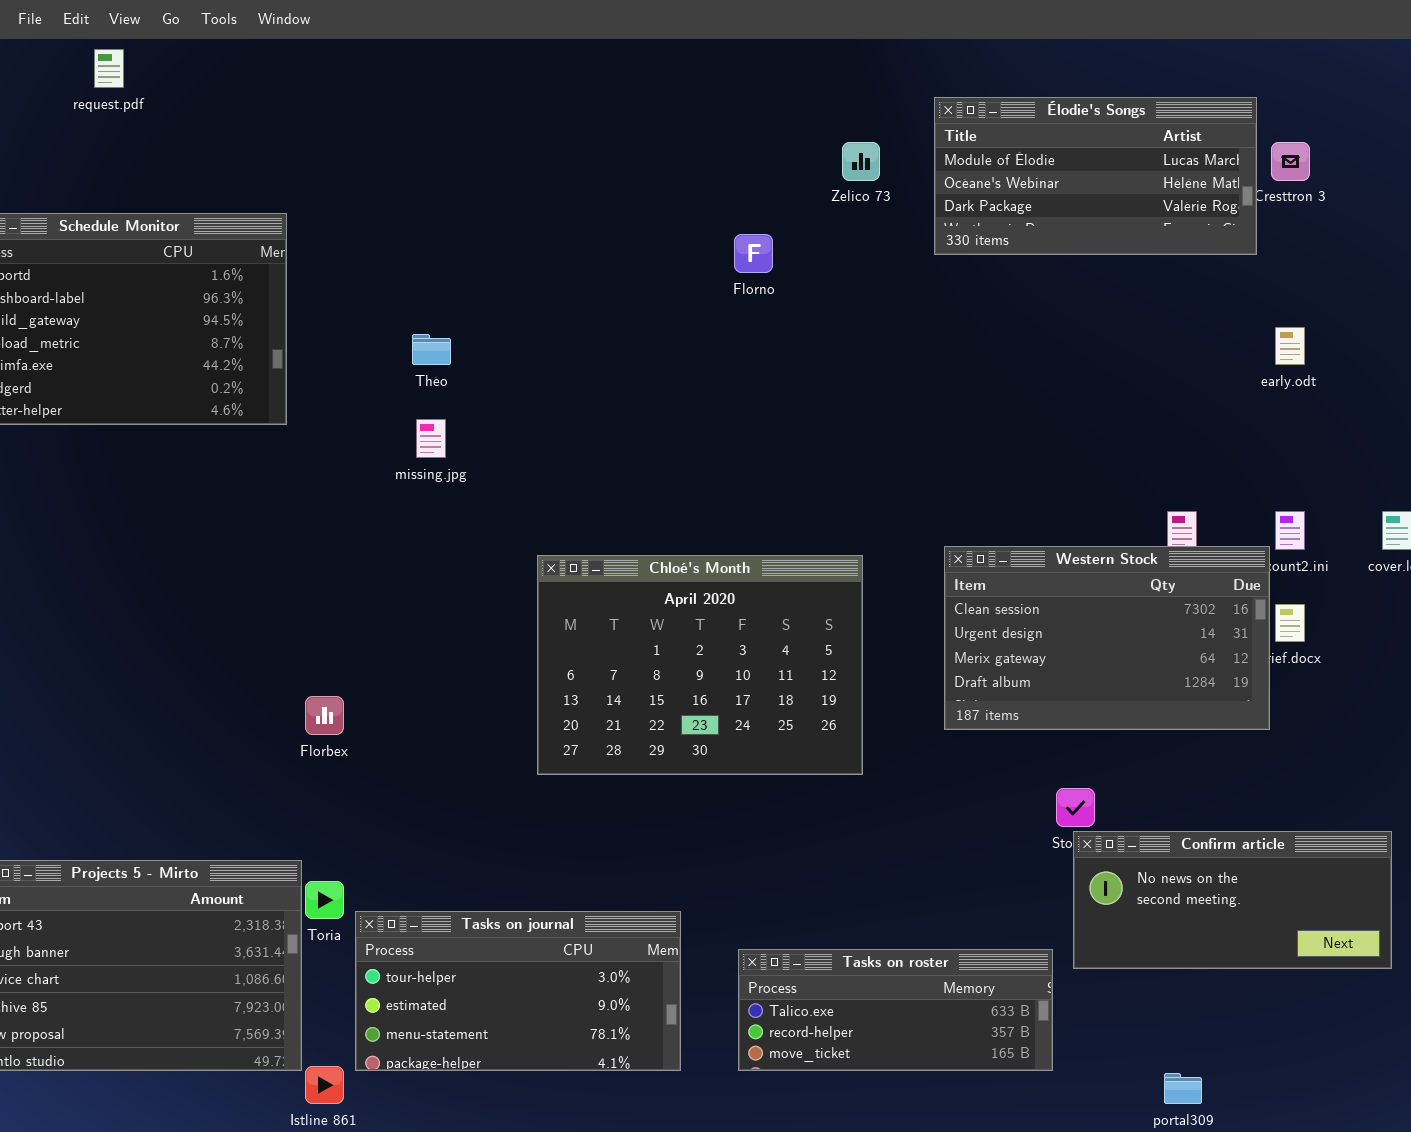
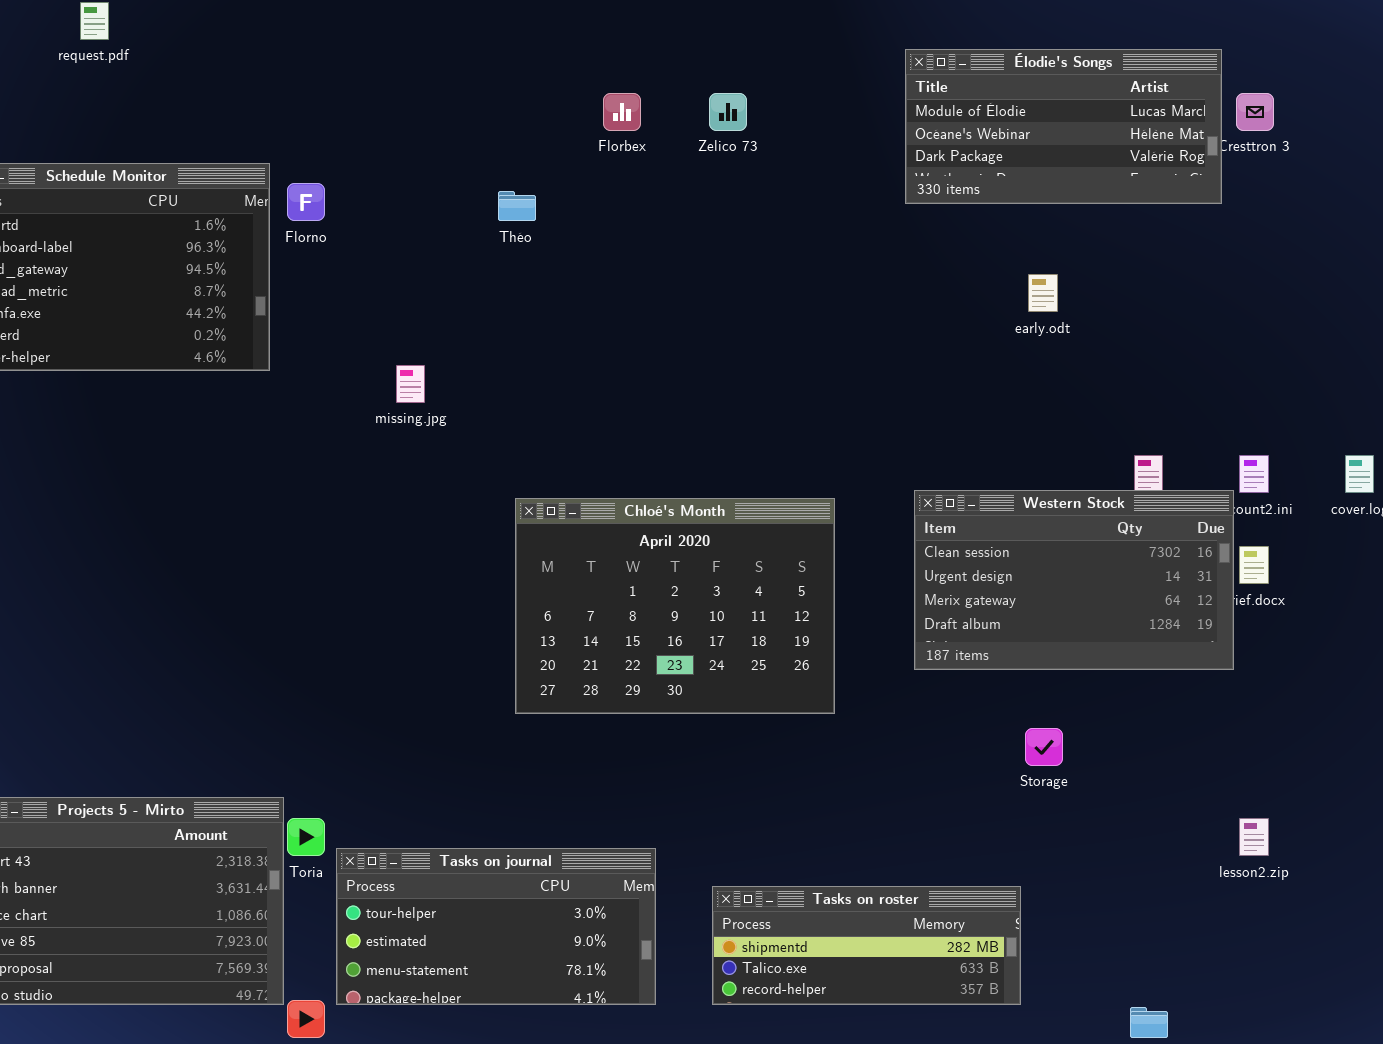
Zelico 73: [842,142,880,181] -> [709,93,747,131], moved
Florno: [734,234,773,273] -> [287,183,325,221], moved
early.odt: [1275,327,1305,365] -> [1028,274,1058,312], moved
Théo: [412,334,451,365] -> [498,191,536,221], moved
Florbex: [305,696,344,735] -> [603,93,641,131], moved
Confirm article: [1073,831,1392,969] -> none, closed
Tasks on roster: [738,949,1053,1071] -> [712,886,1021,1005], scrolled up 1 row

